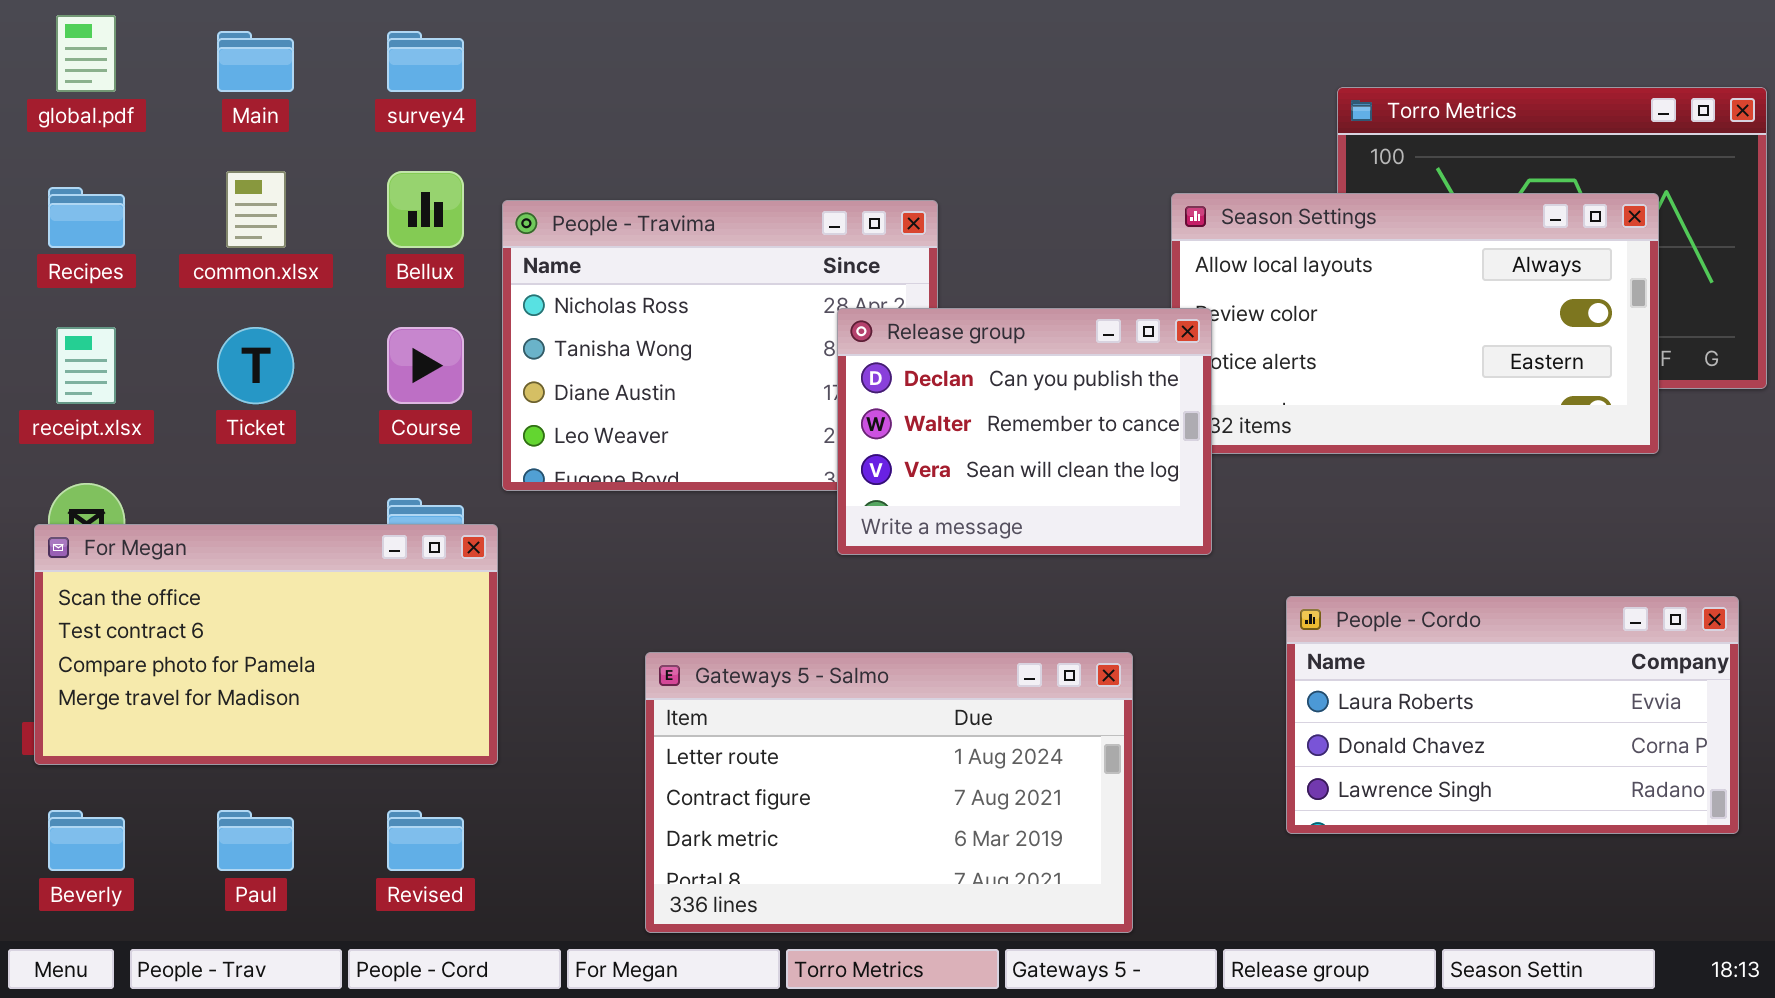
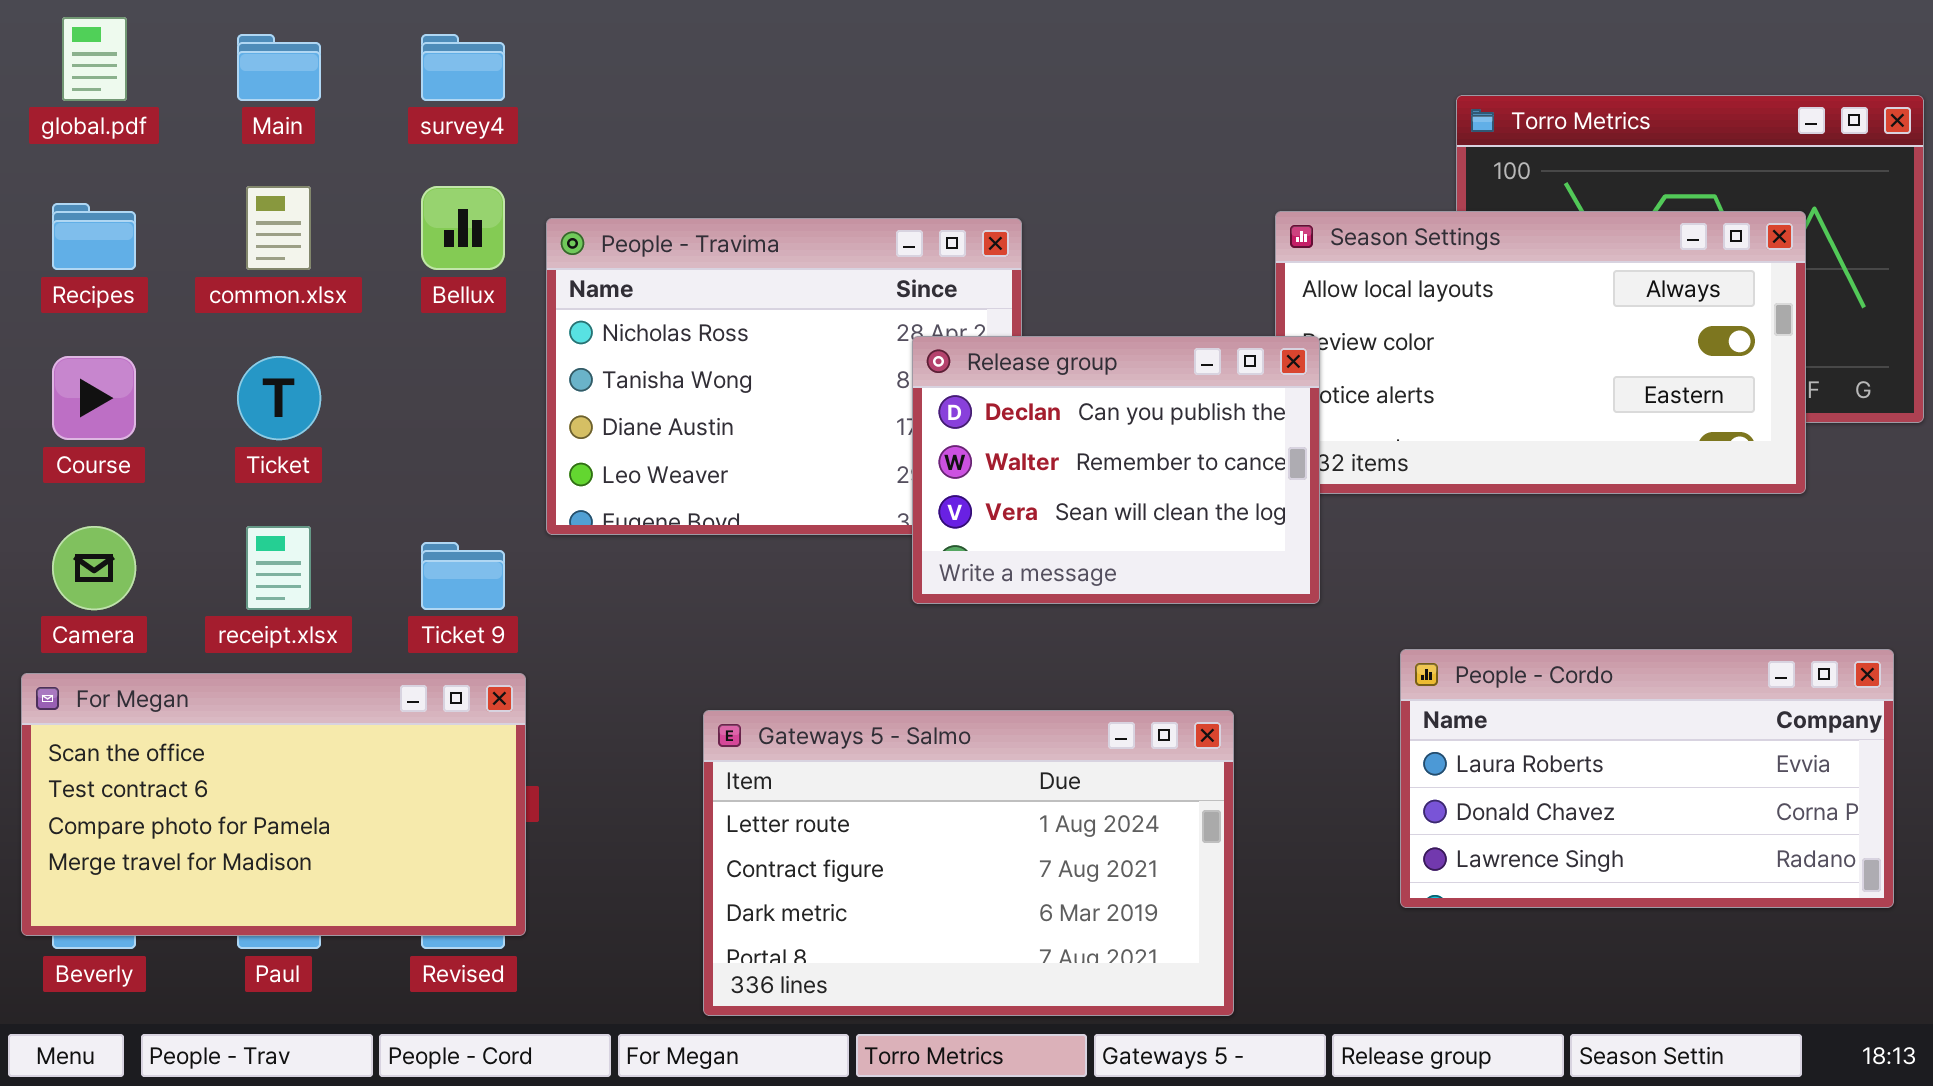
receipt.xlsx: [56,327,116,404] -> [246,526,311,610], moved
Course: [387,327,464,404] -> [52,356,136,440], moved
For Megan: [34,524,498,765] -> [21,673,526,936], moved

